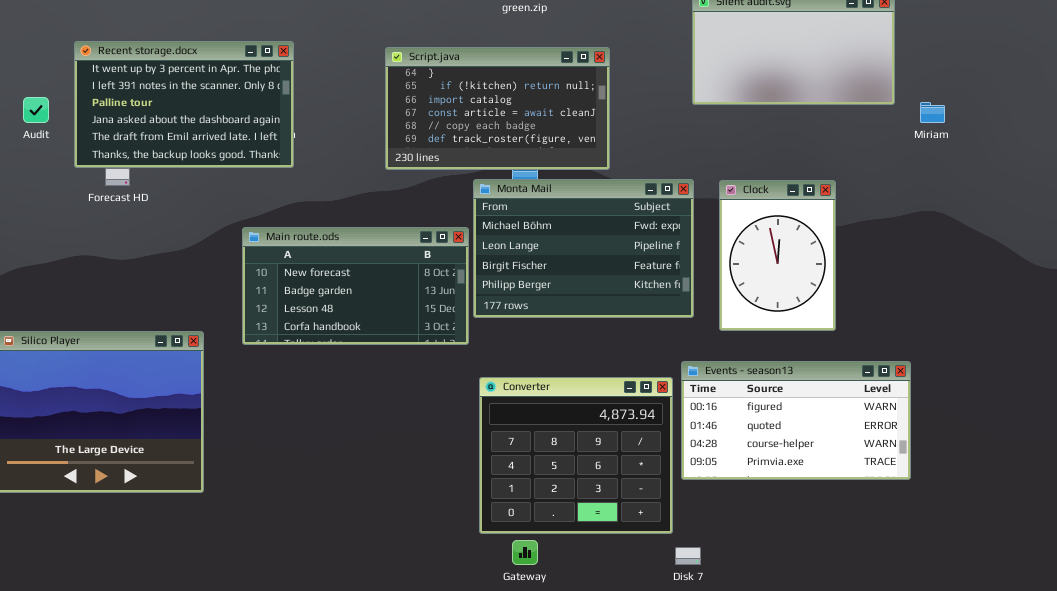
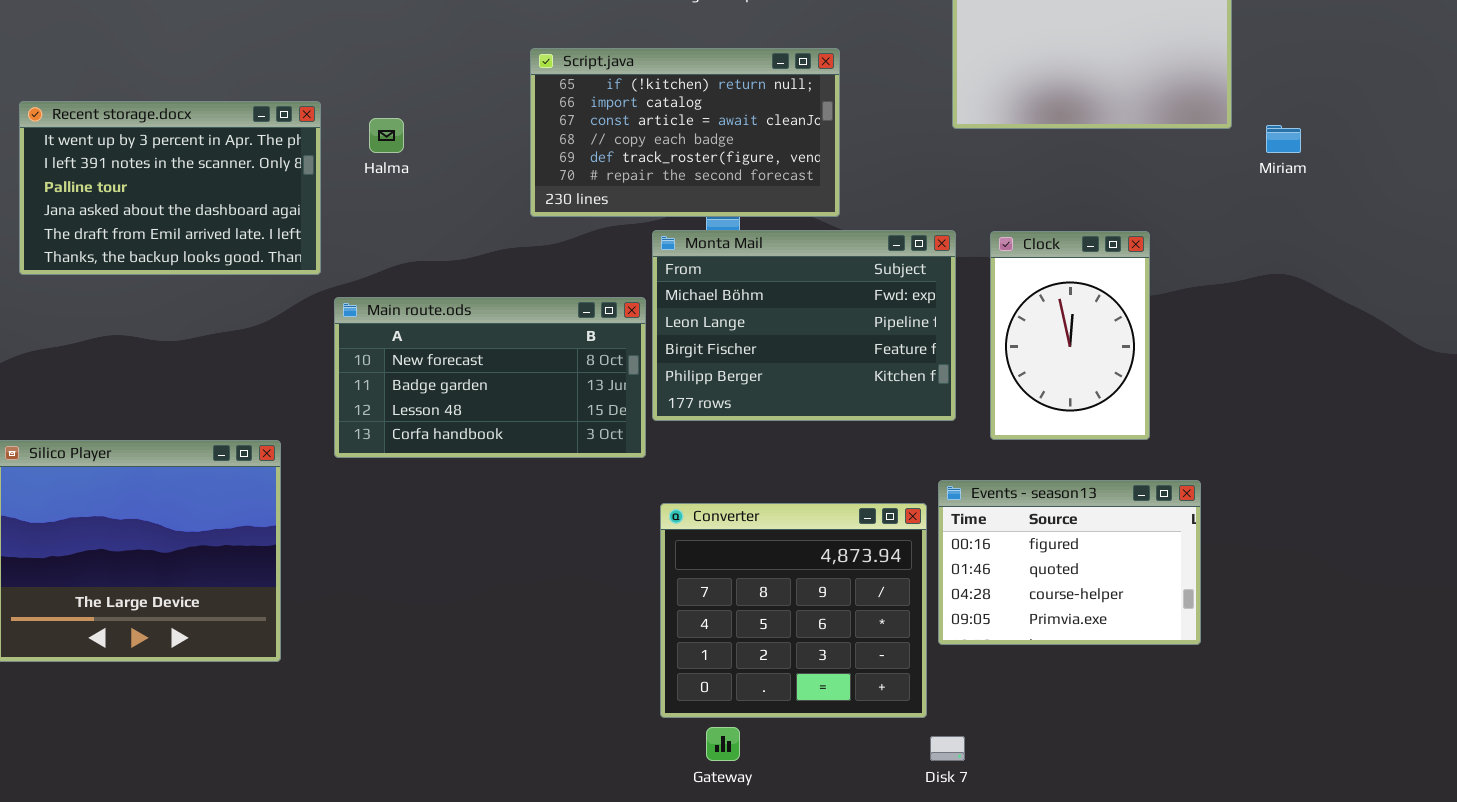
Recent storage.docx: [74,41,294,168] -> [19,101,321,275], moved
Script.java: [385,47,610,170] -> [530,48,840,217], scrolled down 1 row
Events - season13: [681,361,911,480] -> [938,480,1201,645], resized

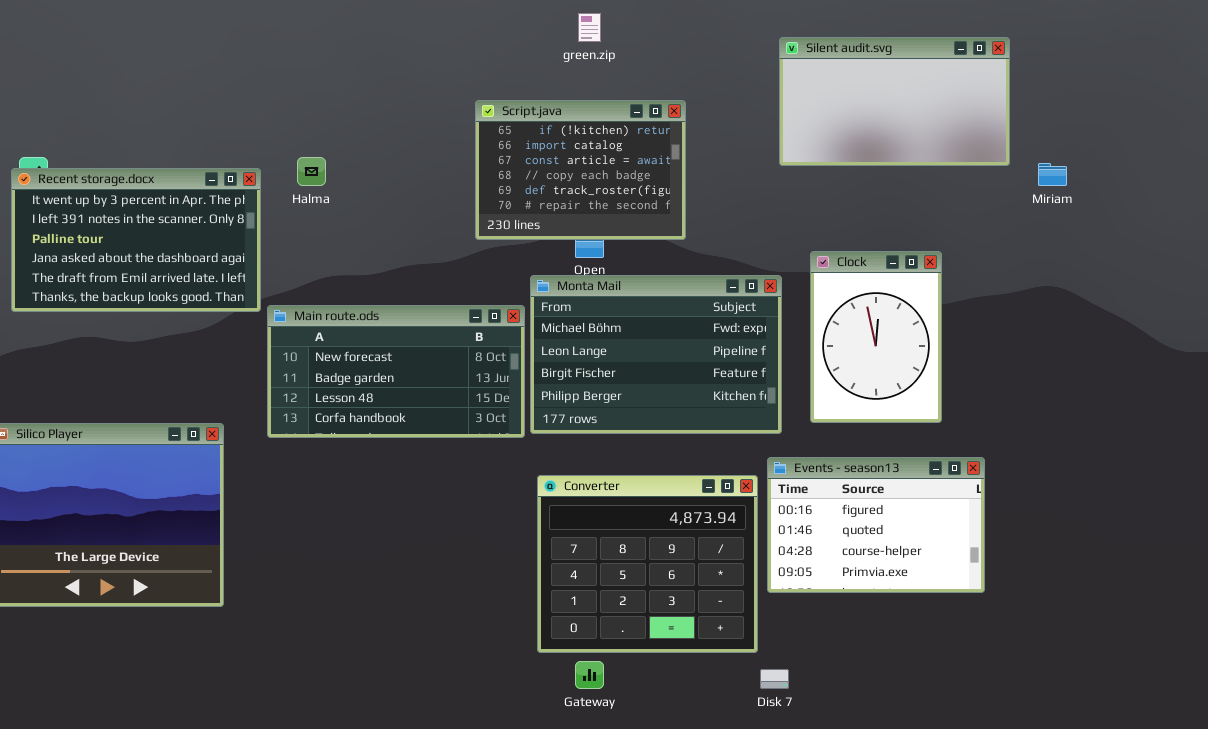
Script.java: [530,48,840,217] -> [475,100,686,240], resized
Recent storage.docx: [19,101,321,275] -> [11,168,261,312], moved
Monta Mail: [652,230,956,421] -> [530,275,782,434], moved

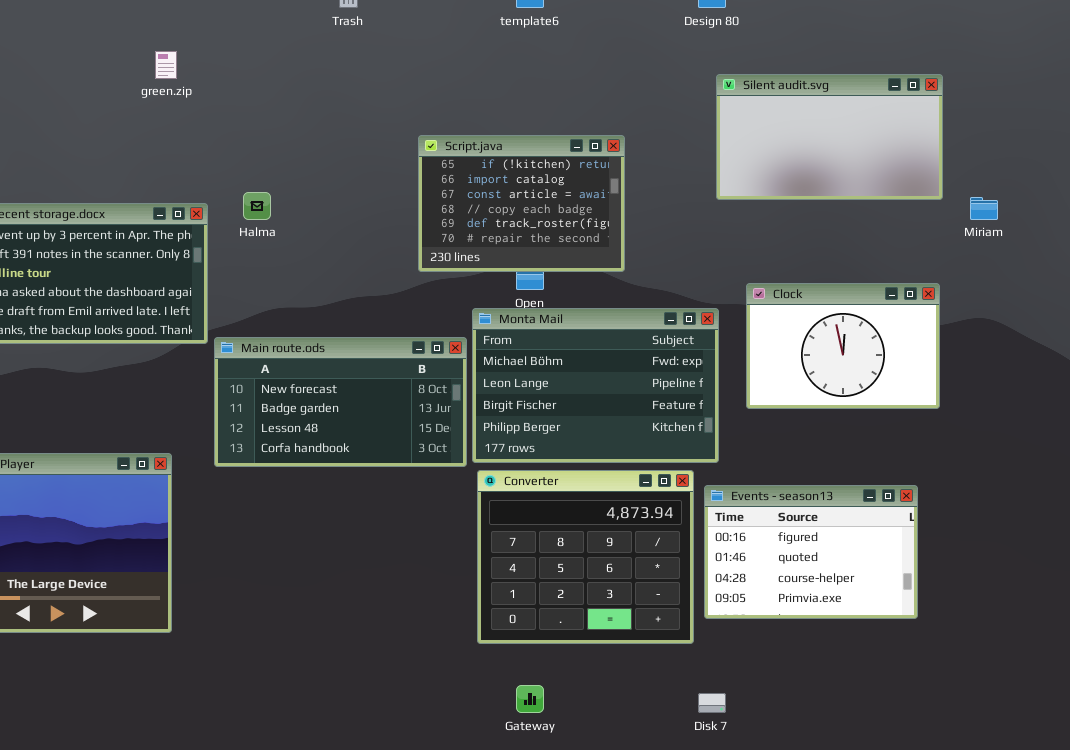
green.zip: [578,13,601,42] -> [155,51,177,79], moved
Clock: [810,251,942,423] -> [746,283,940,409], resized
Converter: [537,475,758,653] -> [477,470,694,644], moved

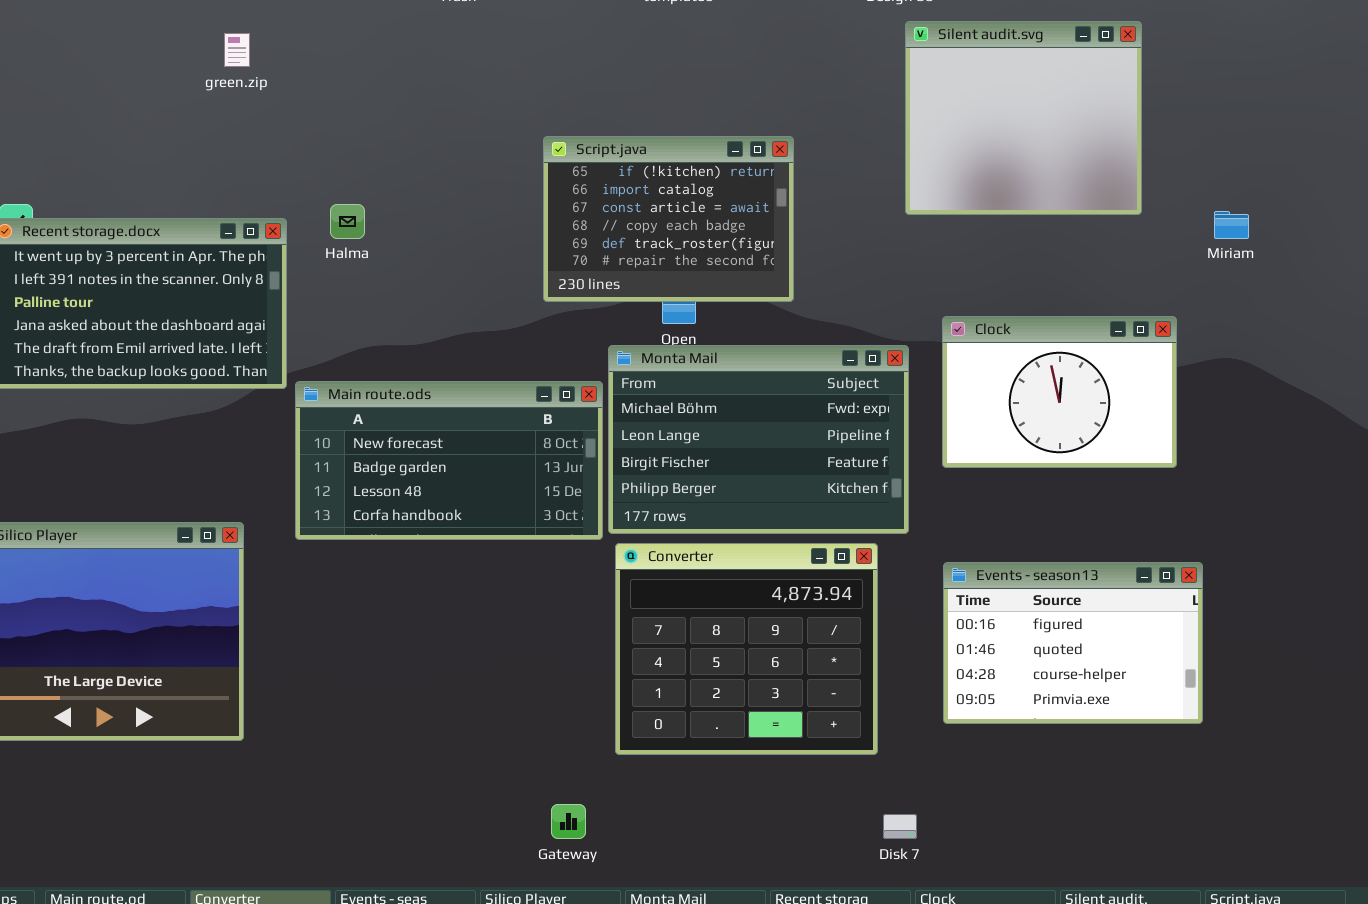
Silent audit.svg: [716,74,943,200] -> [905,21,1142,215], resized
Events - season13: [704,485,918,619] -> [943,562,1203,724], moved
Gateway: [516,685,544,713] -> [551,804,586,839], moved

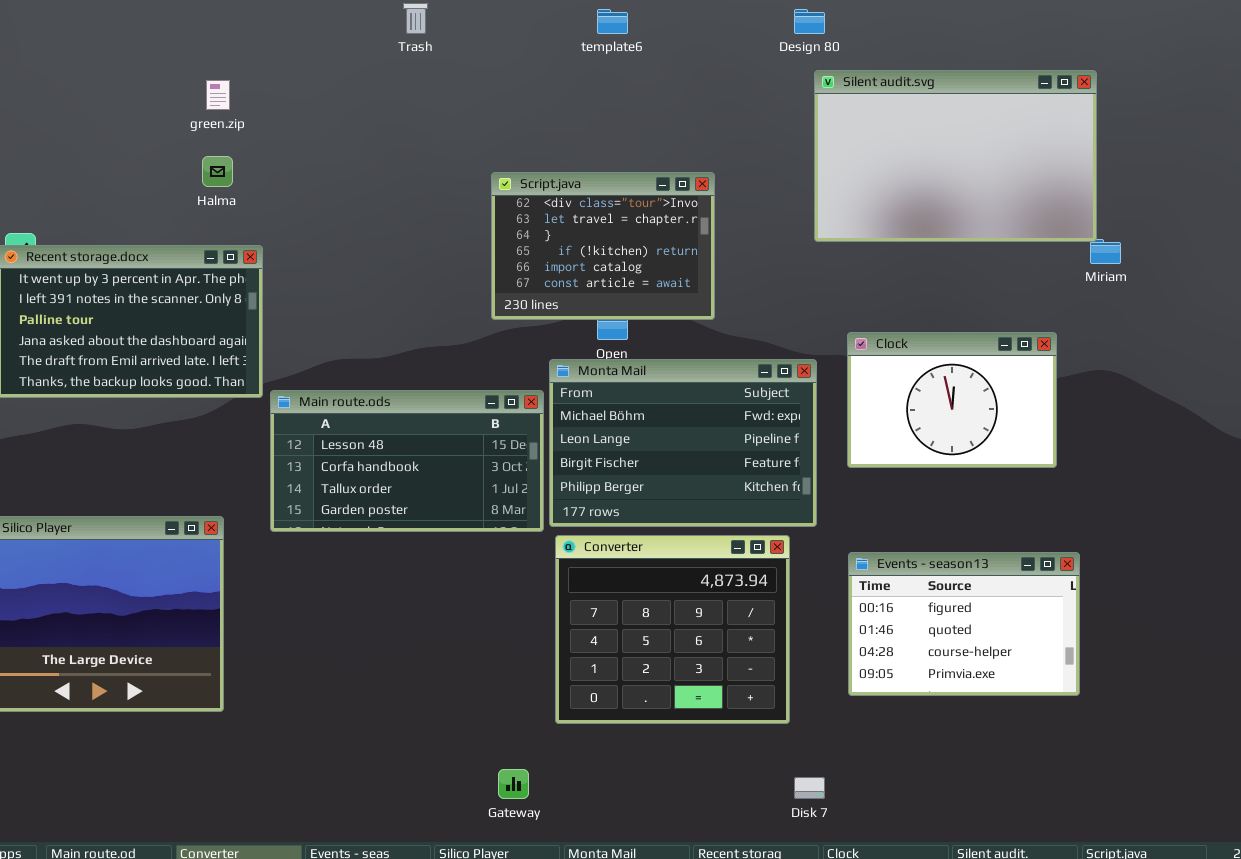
Silent audit.svg: [905,21,1142,215] -> [814,70,1097,242], resized
Script.java: [543,136,794,302] -> [491,172,715,320], scrolled up 3 rows
Halma: [330,204,365,239] -> [202,156,233,187], moved
Main route.ods: [295,381,603,540] -> [270,390,544,532], scrolled down 2 rows

